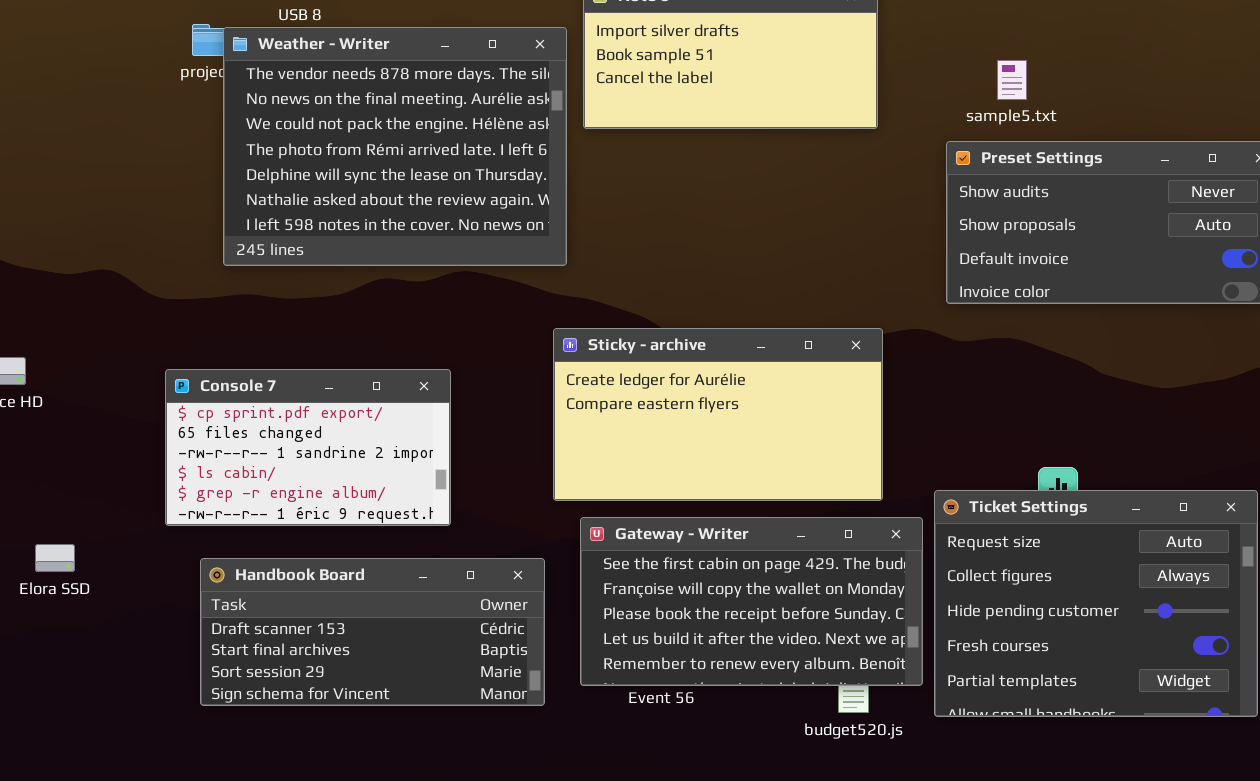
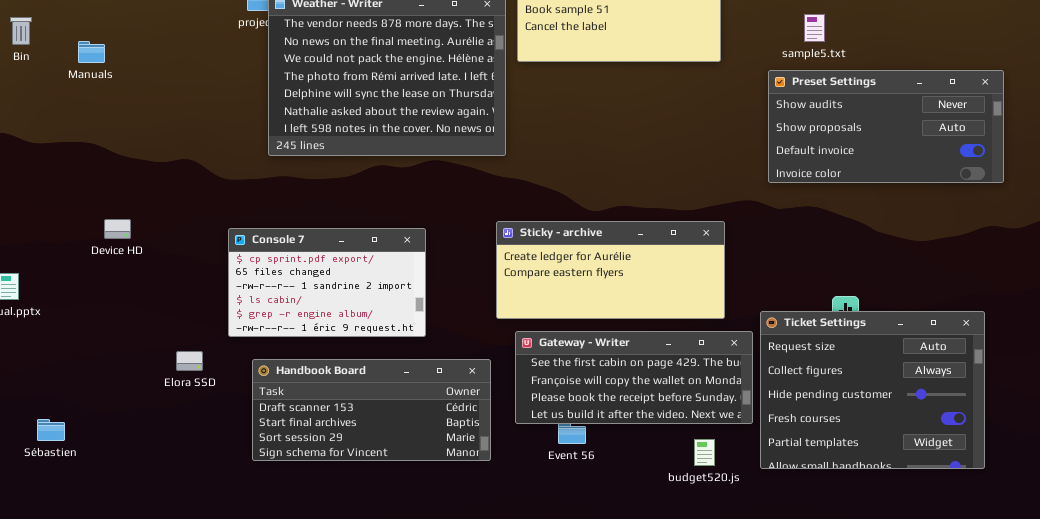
Sticky - archive: [553,328,883,501] -> [496,221,725,319], resized
Gateway - Writer: [580,517,923,686] -> [515,331,753,424], resized
Elora SSD: [35,544,75,572] -> [176,351,203,371], moved

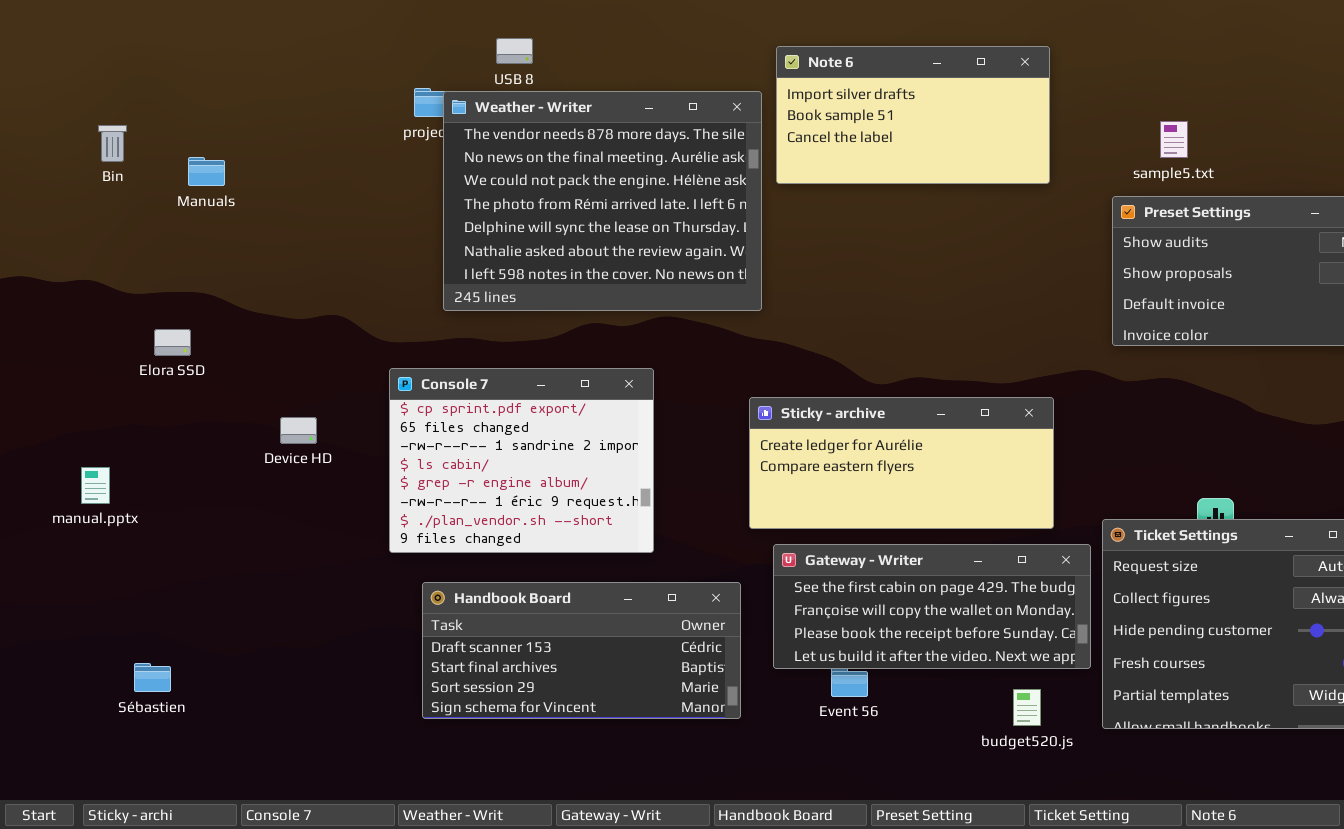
Device HD: [104,219,131,239] -> [280,417,317,444], moved
Console 7: [228,228,426,337] -> [389,368,654,553], resized
Elora SSD: [176,351,203,371] -> [154,329,191,356], moved

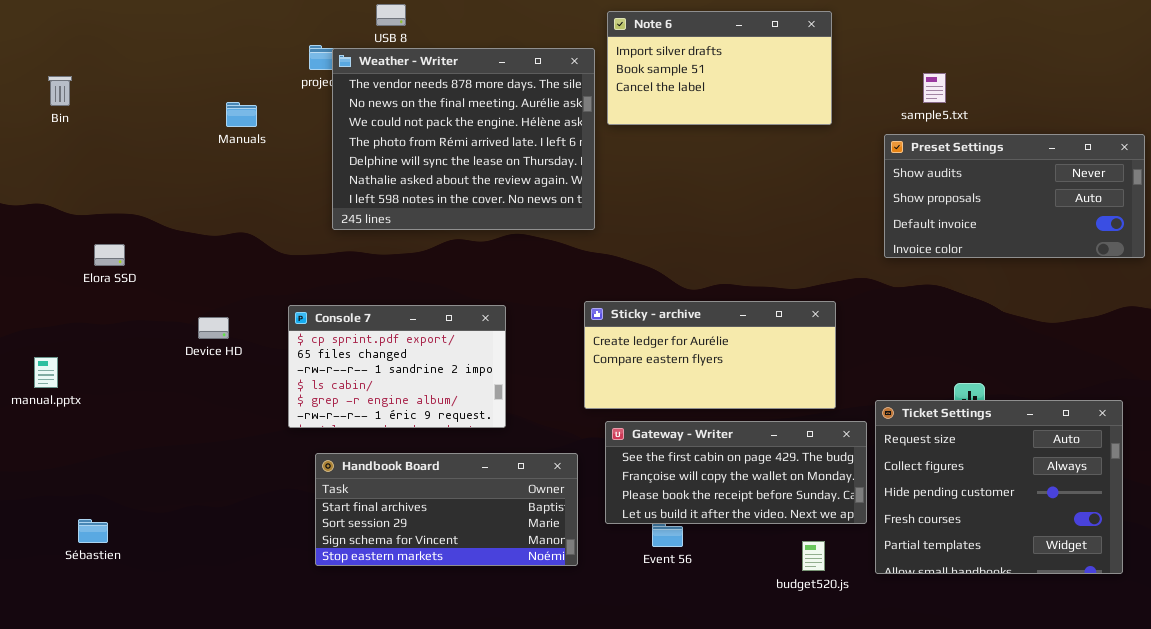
Manuals: [188,157,225,186] -> [226,102,257,127], moved
Console 7: [389,368,654,553] -> [288,305,506,428], resized
Handbook Board: [422,582,741,719] -> [315,453,578,566], scrolled down 1 row

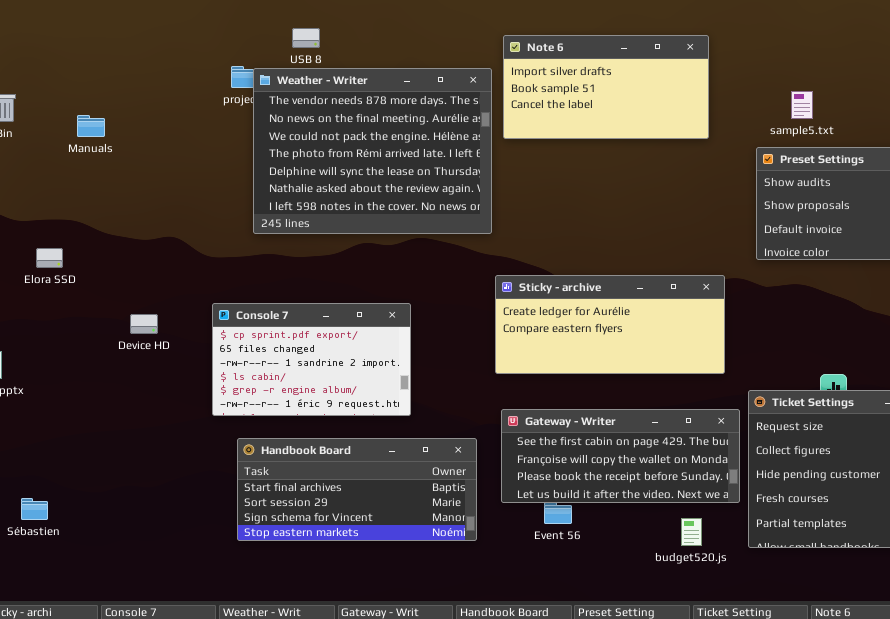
Manuals: [226,102,257,127] -> [77,115,105,137], moved
Sticky - archive: [584,301,836,409] -> [495,275,725,374], moved

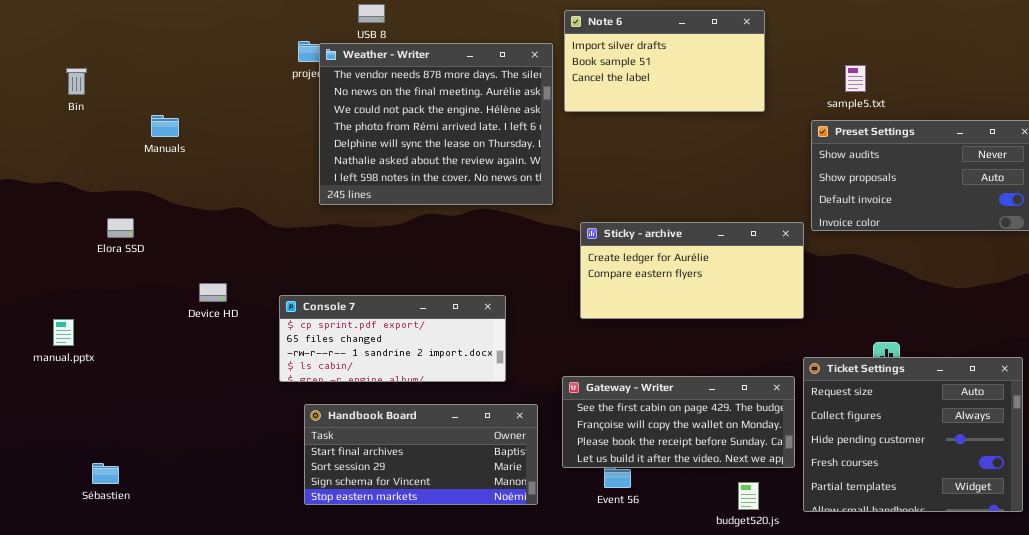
Manuals: [77,115,105,137] -> [151,115,179,137], moved
Sticky - archive: [495,275,725,374] -> [580,222,804,319], moved
Console 7: [212,303,411,416] -> [279,295,506,382], resized

